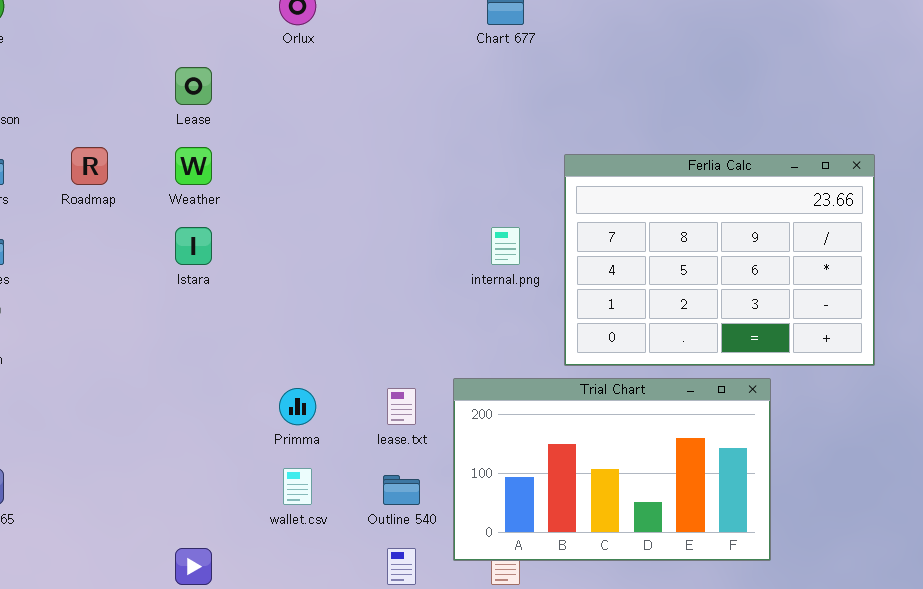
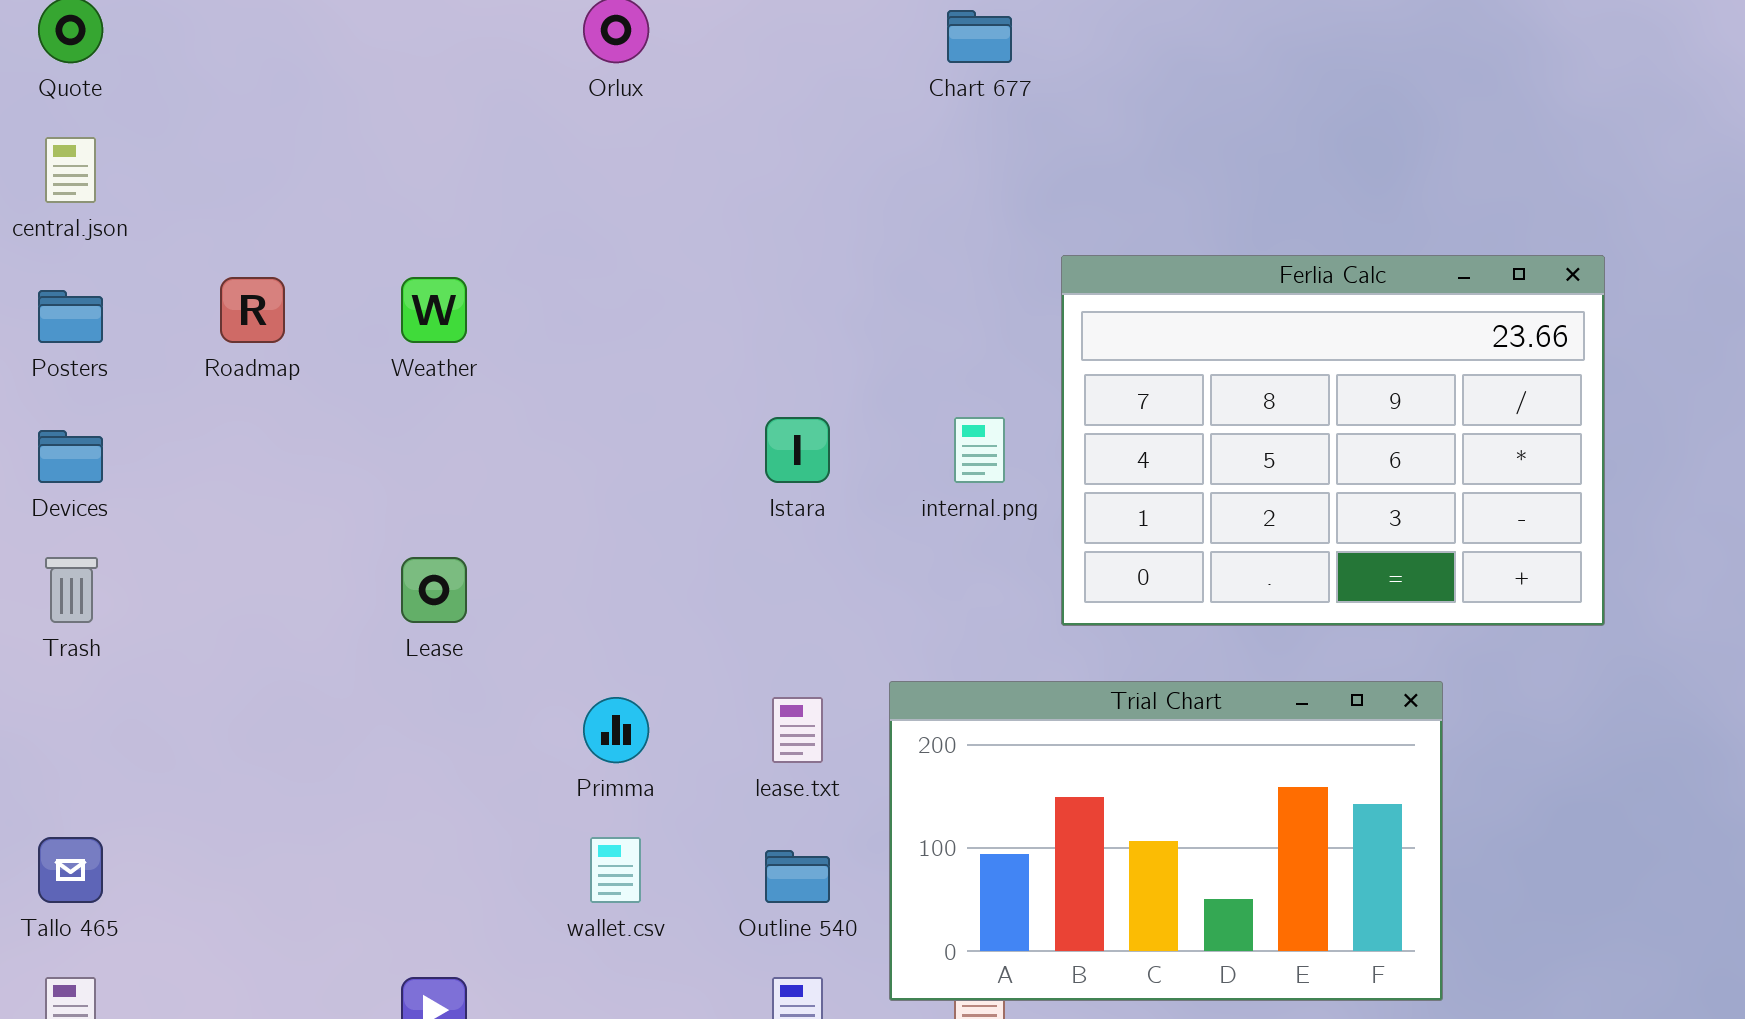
Lease: [175,67,212,105] -> [401,557,467,623], moved
Ferlia Calc: [564,154,875,366] -> [1061,255,1605,626], moved
Istara: [175,227,212,265] -> [765,417,830,483], moved

